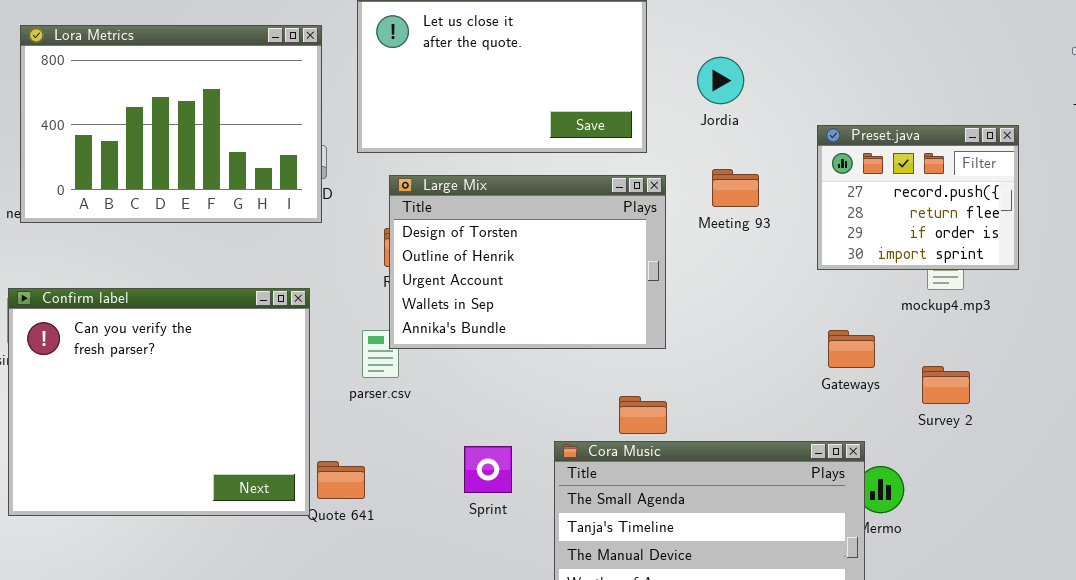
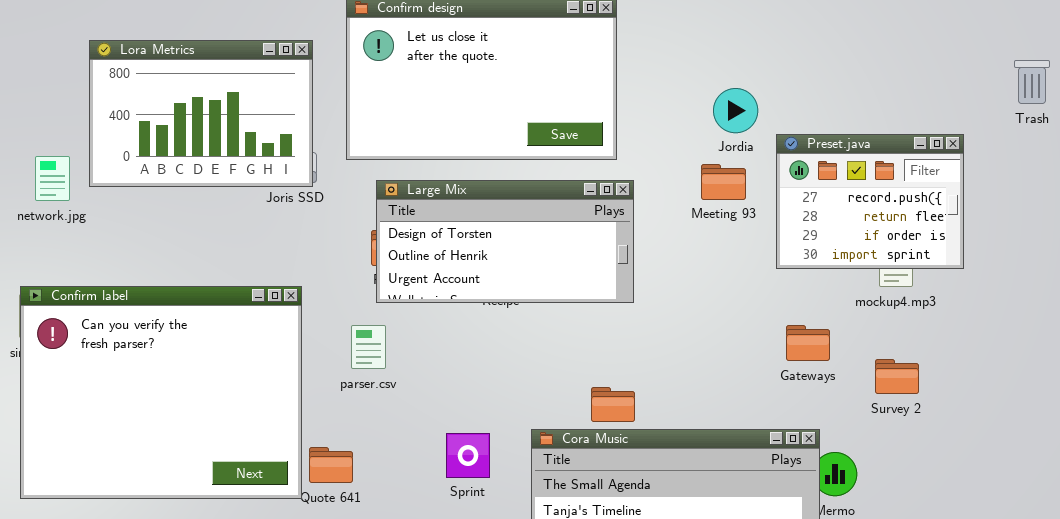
Lora Metrics: [20,25,322,223] -> [89,40,313,187], resized
Jordia: [697,57,744,104] -> [713,88,758,133], moved
Meeting 93: [712,169,759,207] -> [701,164,746,200], moved
Large Mix: [389,175,666,349] -> [376,180,634,303], resized

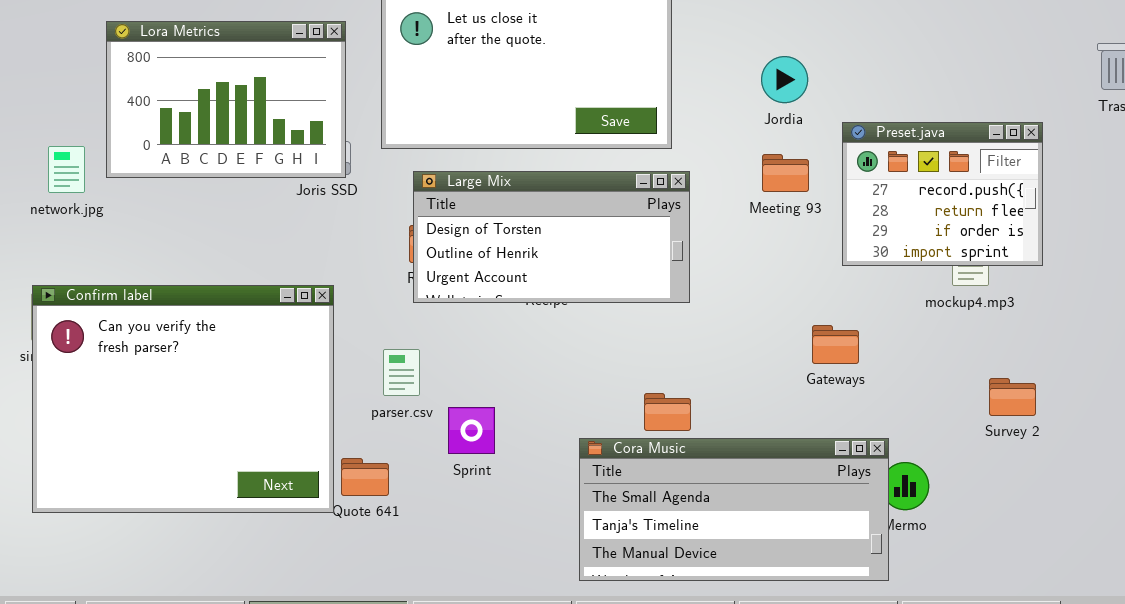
Jordia: [713,88,758,133] -> [761,56,808,103], moved
parser.csv: [351,325,386,369] -> [383,349,420,396], moved
Gateways: [786,325,830,361] -> [812,325,859,364], moved
Survey 2: [875,359,919,394] -> [989,378,1036,416], moved
Sprint: [446,433,490,478] -> [448,407,495,454], moved

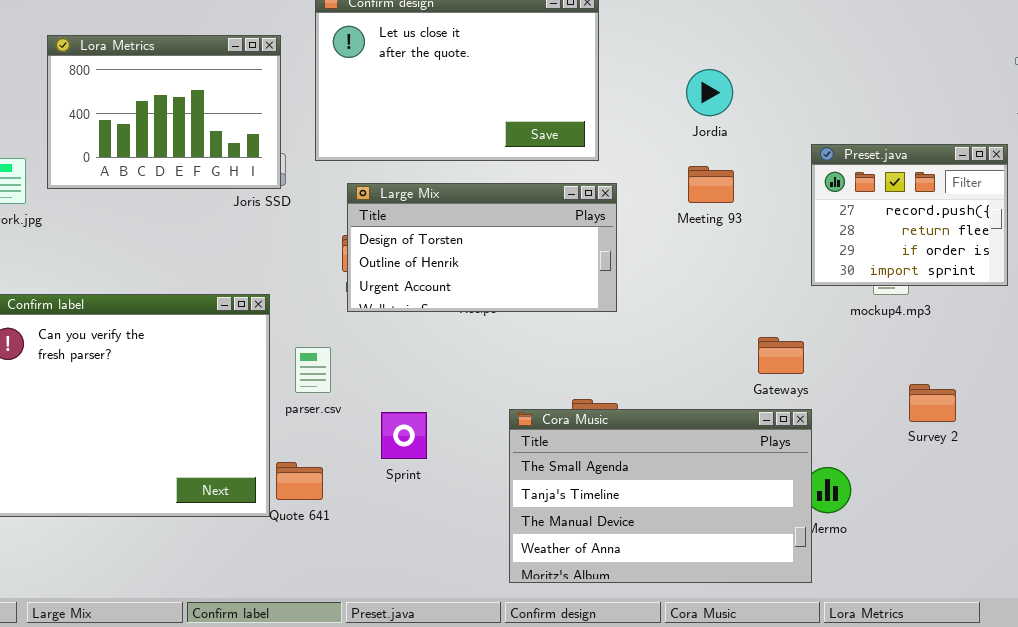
Preset.java: [842,122,1043,266] -> [811,144,1008,286], moved
Gateways: [812,325,859,364] -> [758,337,804,374], moved
parser.csv: [383,349,420,396] -> [295,347,331,393], moved
Cora Music: [579,438,889,581] -> [509,409,812,583], resized

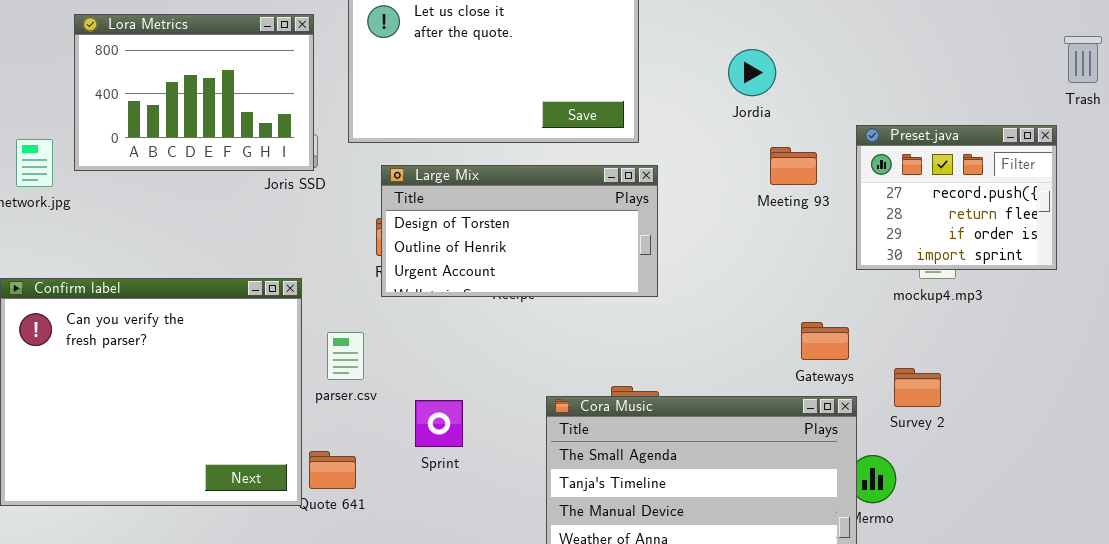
Meeting 93: [688,166,734,203] -> [770,147,817,185], moved
Survey 2: [909,384,956,422] -> [894,368,941,407], moved

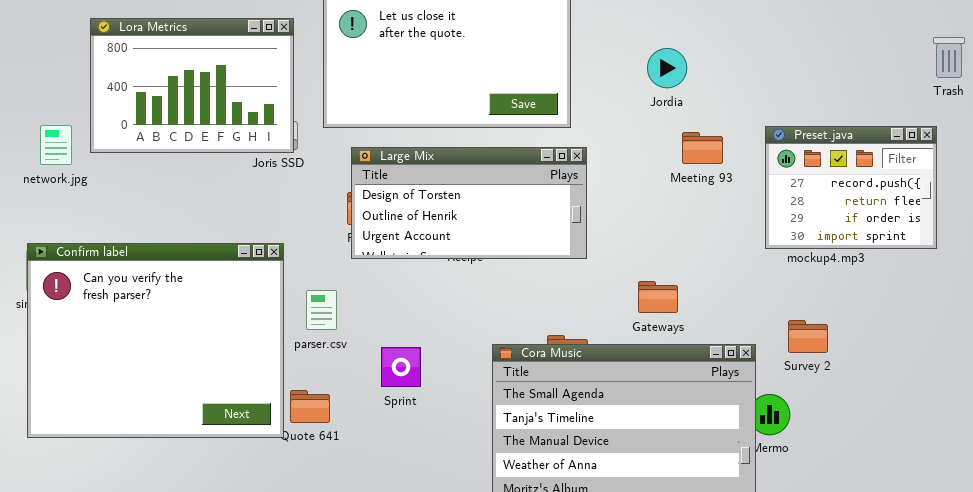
Preset.java: [856,125,1057,270] -> [765,126,937,249], moved
Gateways: [801,322,849,360] -> [638,281,678,313], moved

